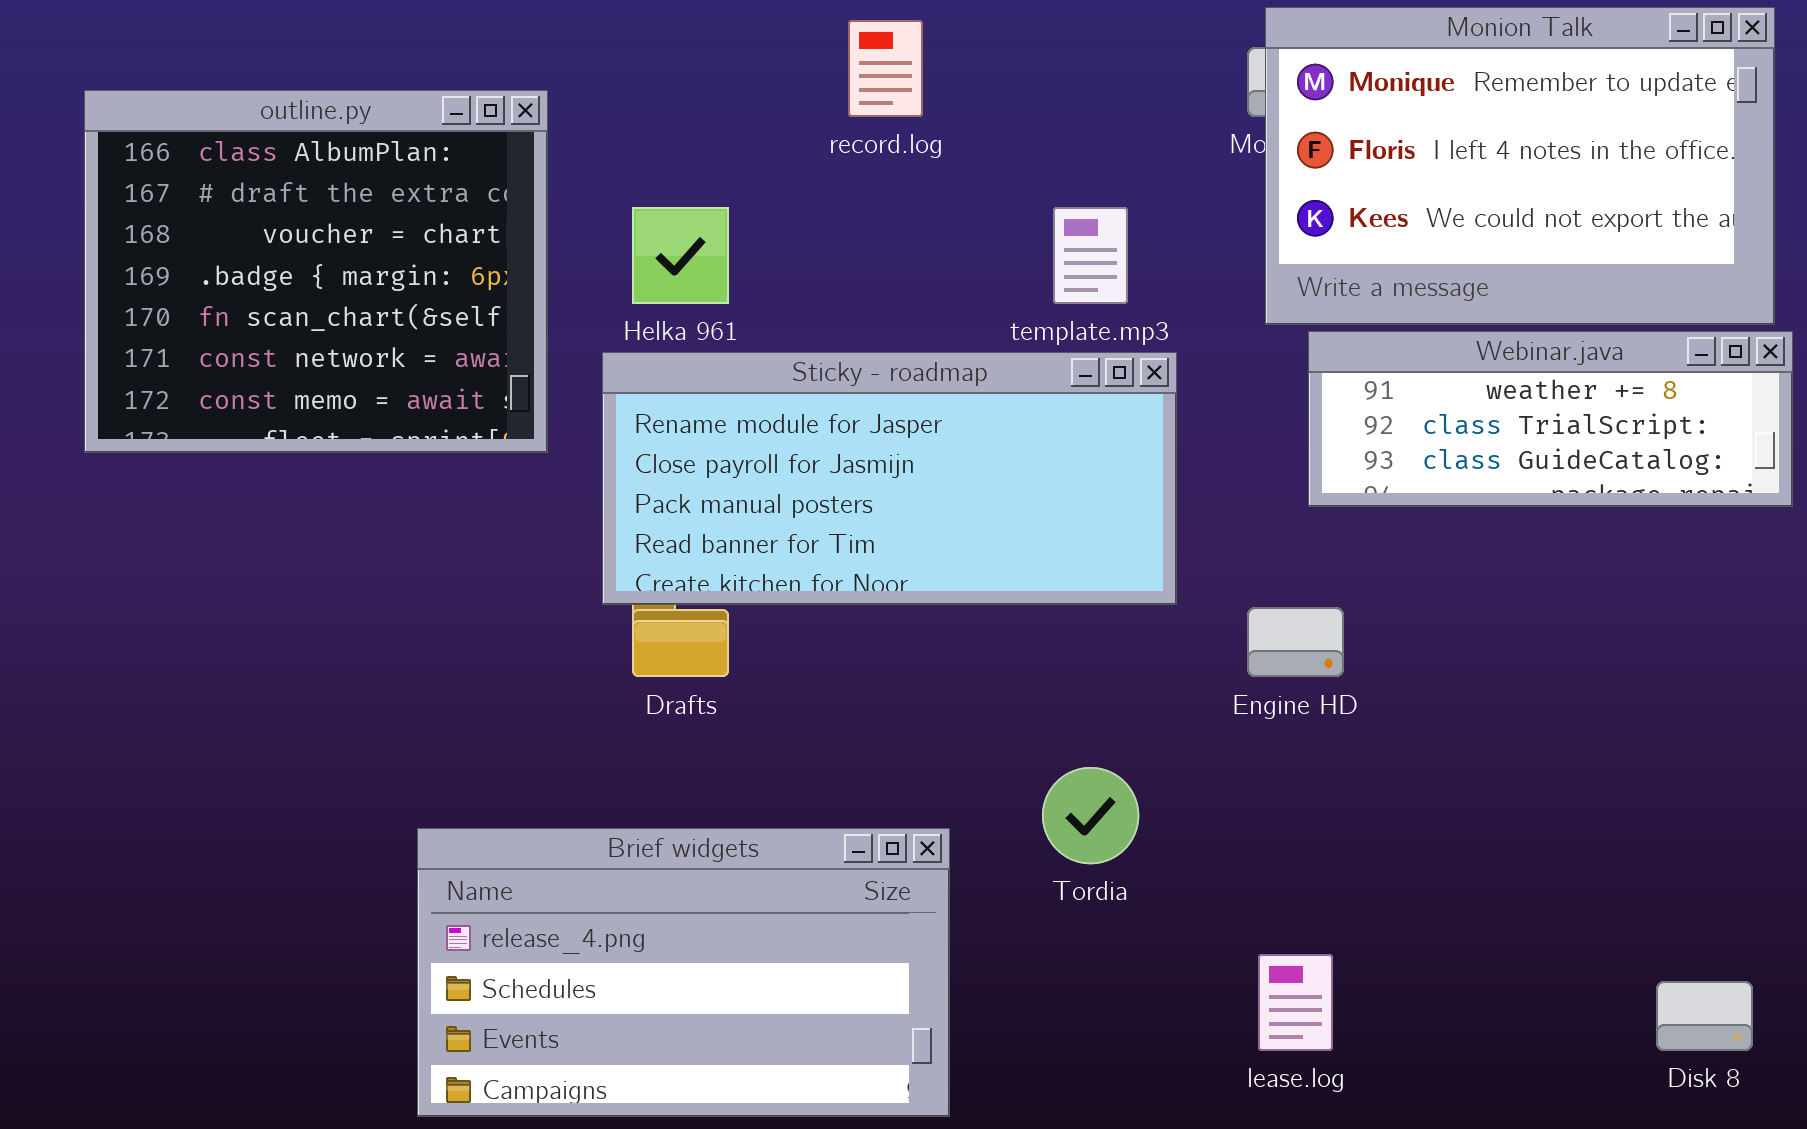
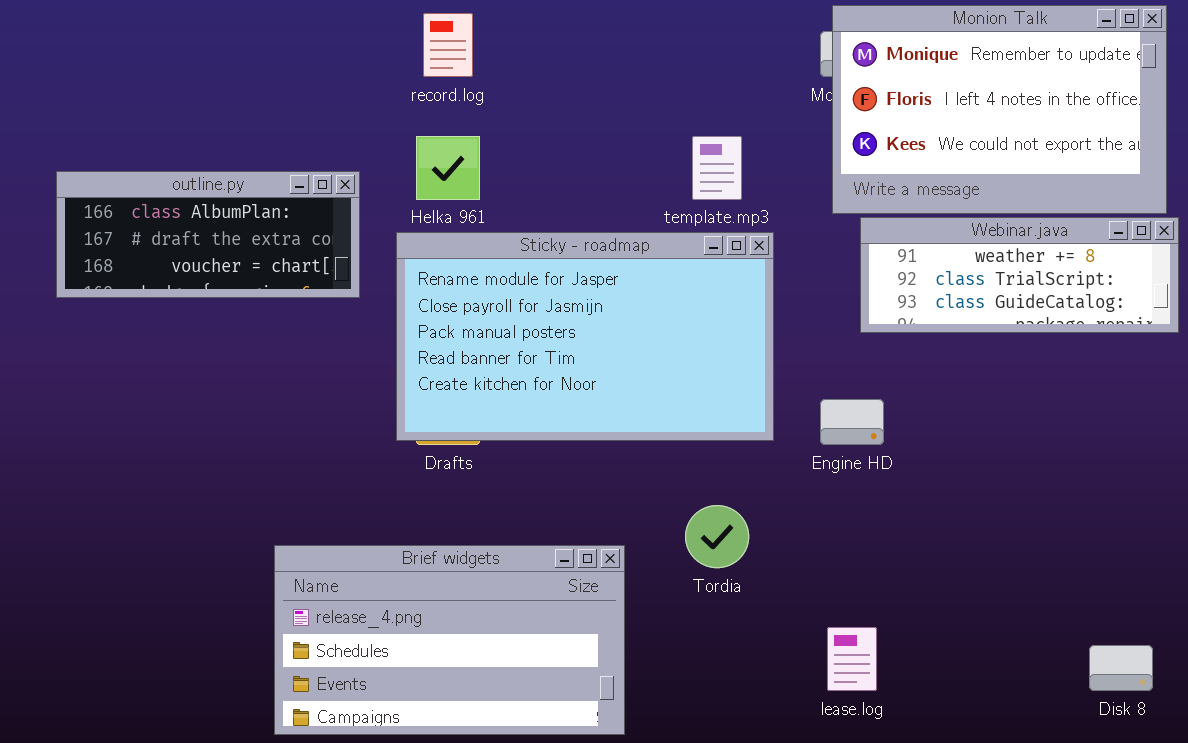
record.log: [848,20,923,117] -> [423,13,473,77], moved
outline.py: [84,90,548,453] -> [56,171,360,298], resized
Sticky - roadmap: [602,352,1177,605] -> [396,232,774,441], resized

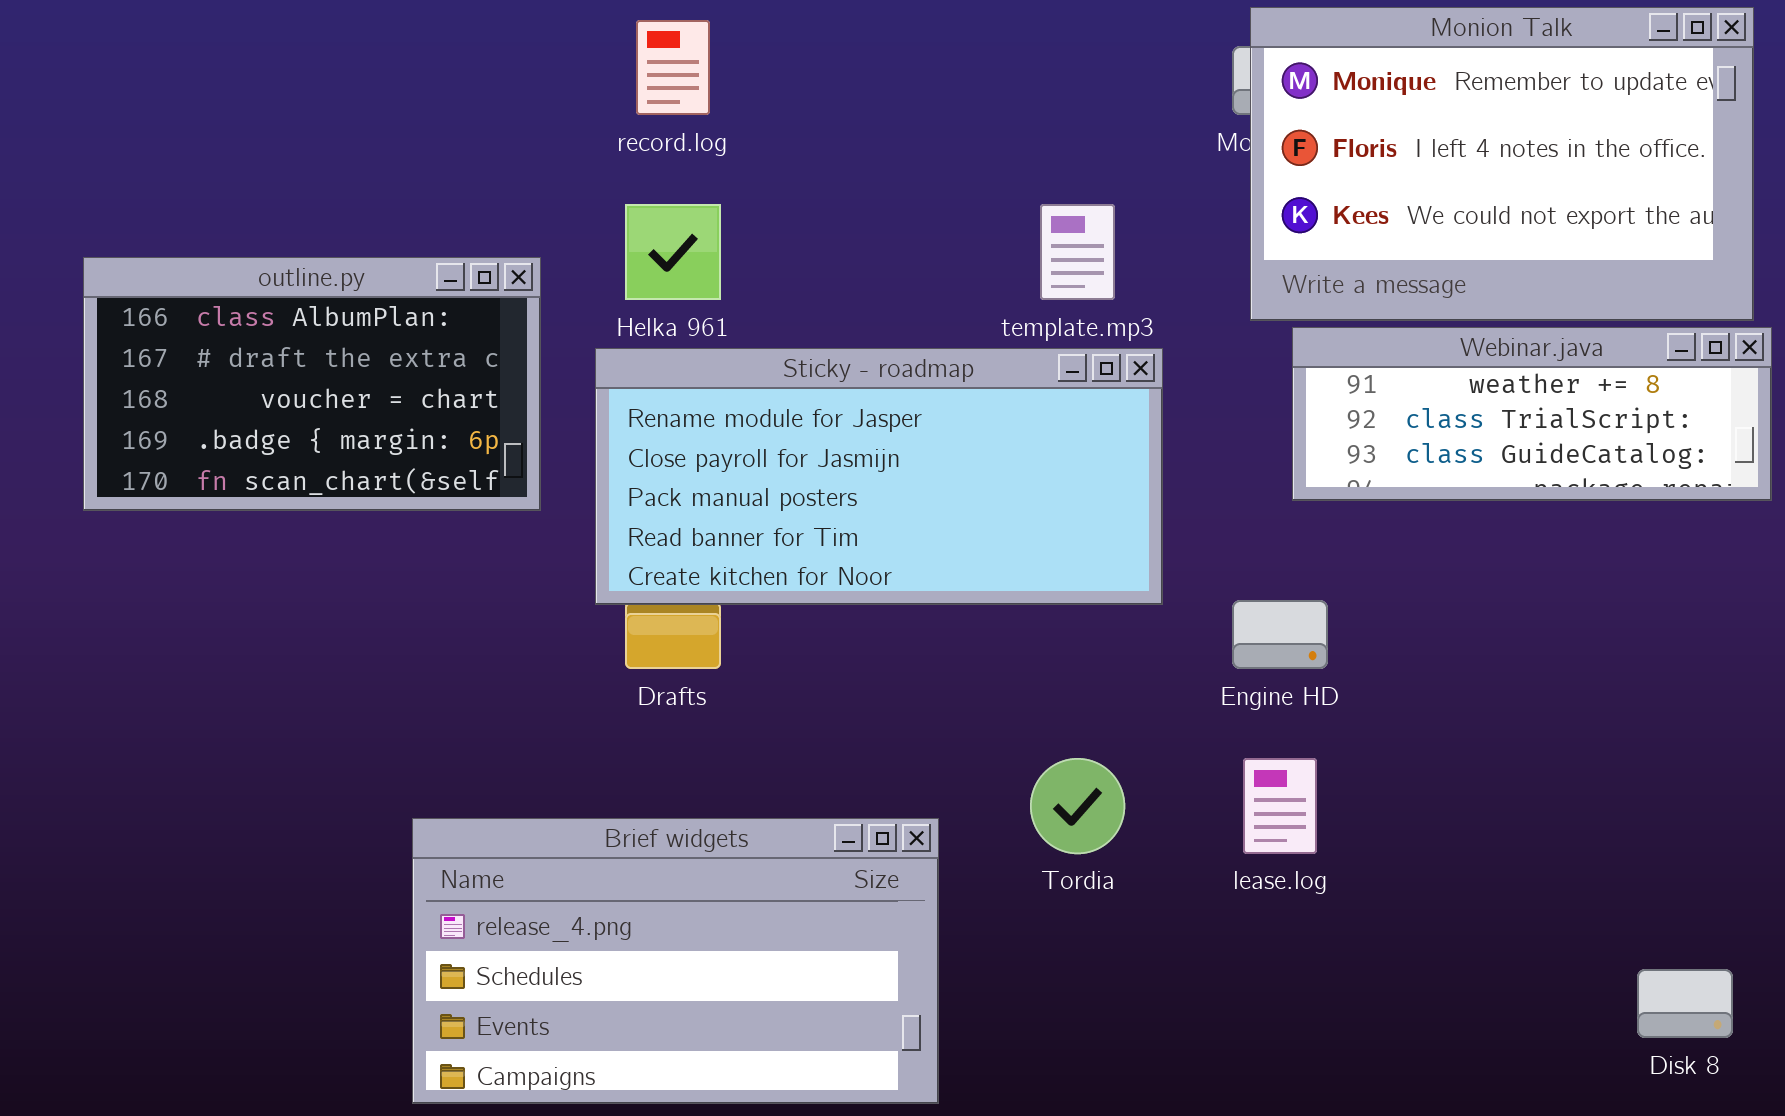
outline.py: [56,171,360,298] -> [83,257,541,511], resized
Sticky - roadmap: [396,232,774,441] -> [595,348,1163,605], resized
lease.log: [827,627,877,691] -> [1243,758,1317,854], moved

